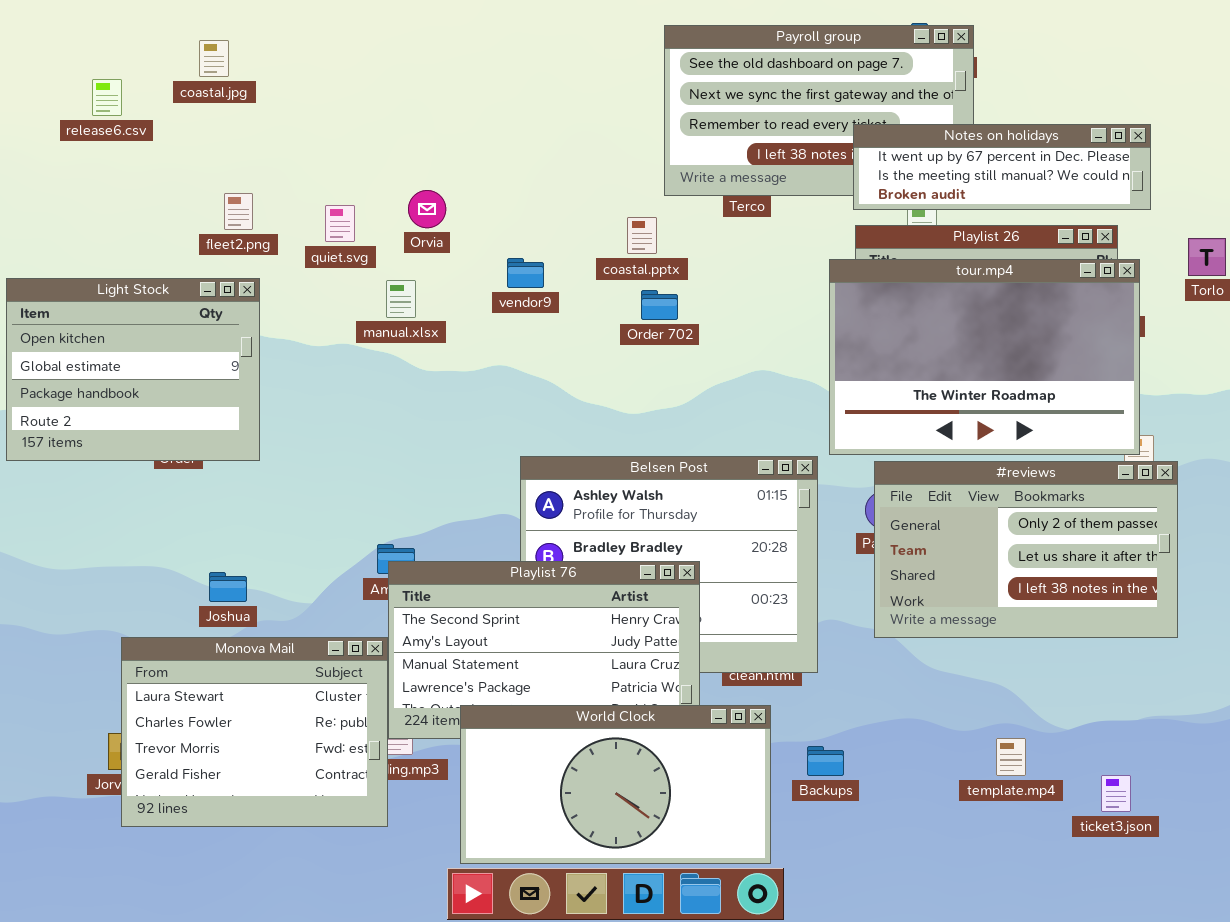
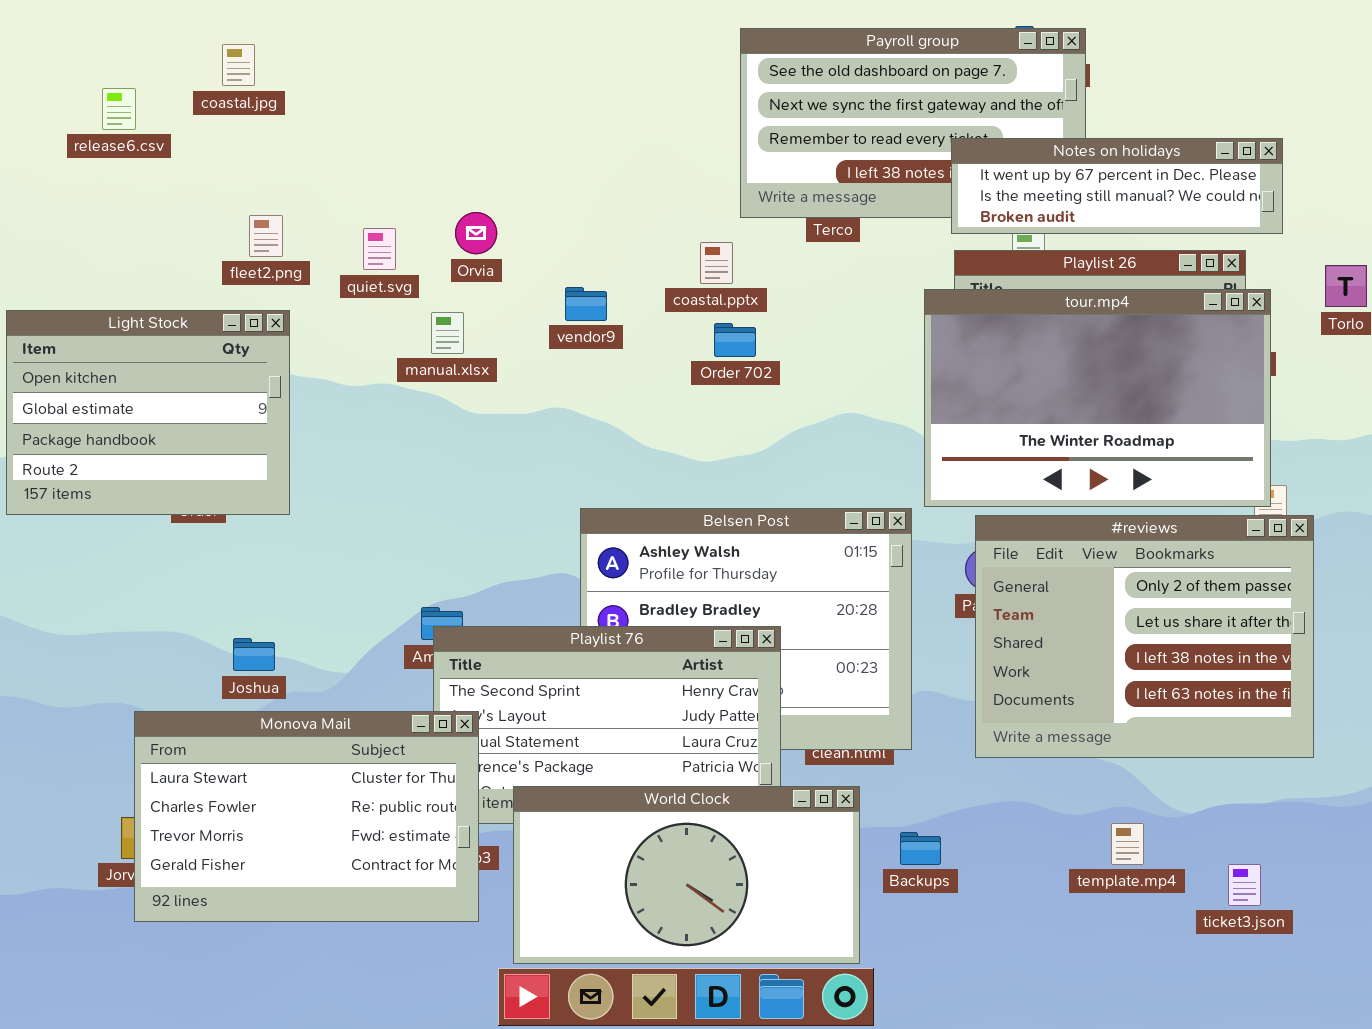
#reviews: [874,461,1178,638] -> [975,515,1314,758], resized
Monova Mail: [121,637,388,827] -> [134,711,479,922], resized

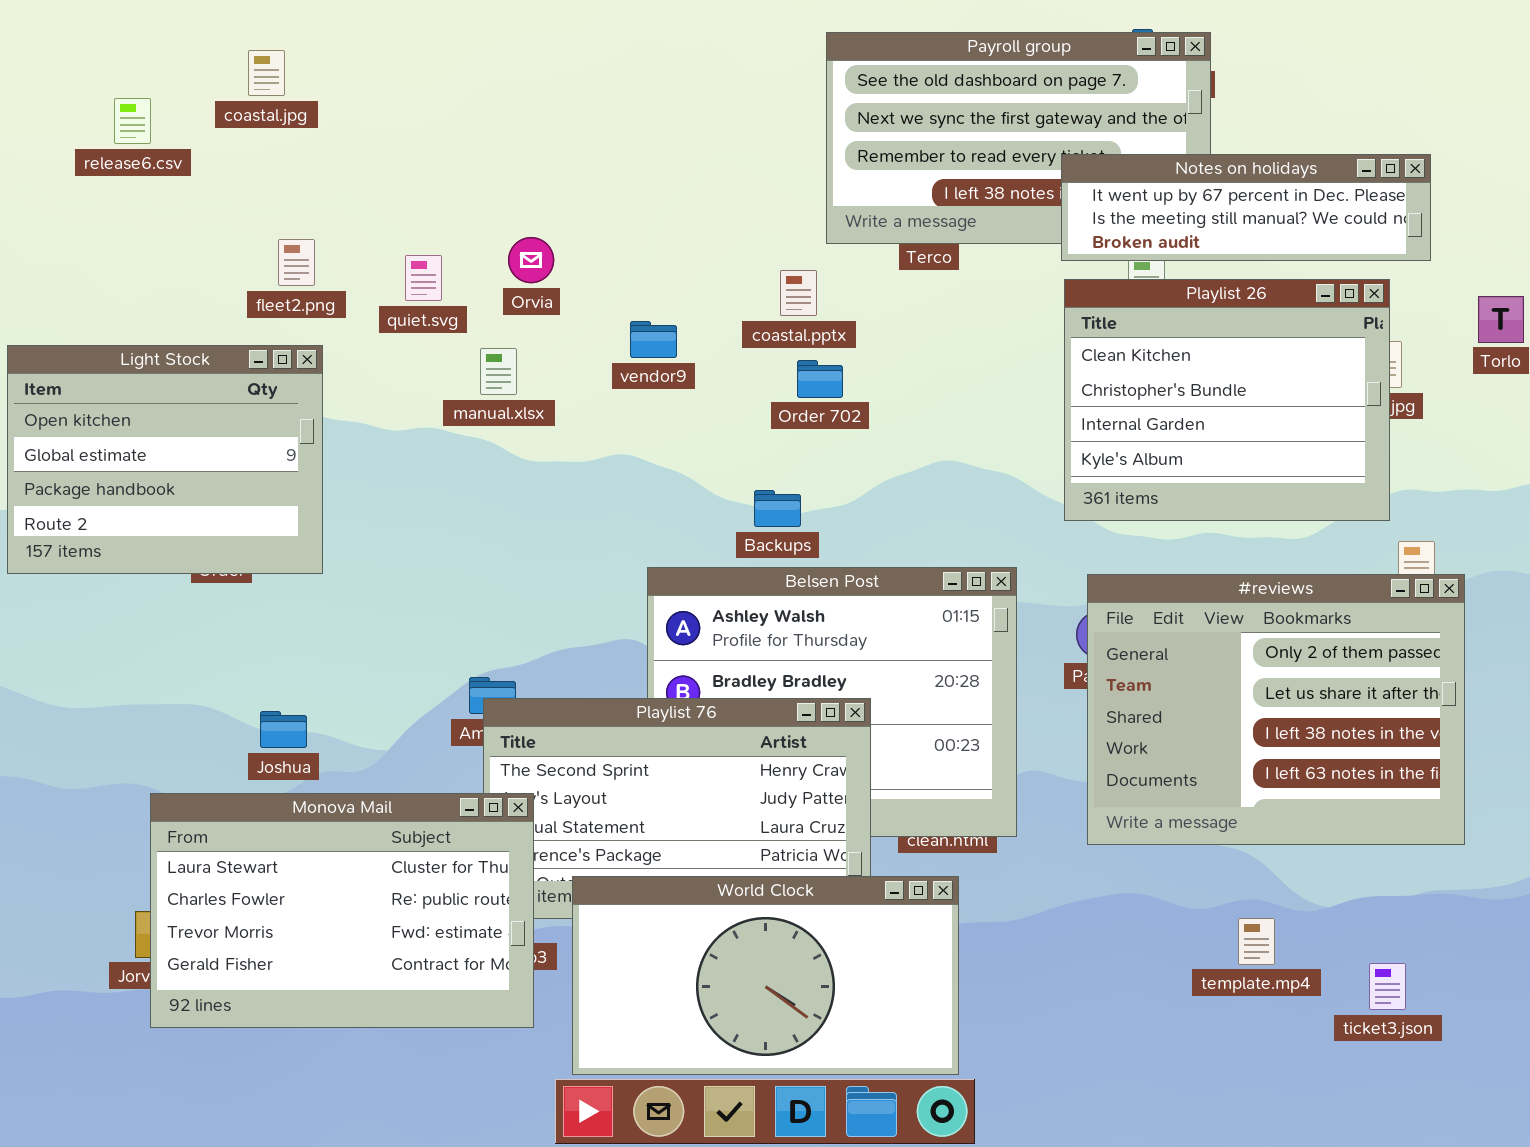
tour.mp4: [924,289,1271,507] -> none, closed
Backups: [900,832,941,865] -> [754,490,801,527], moved

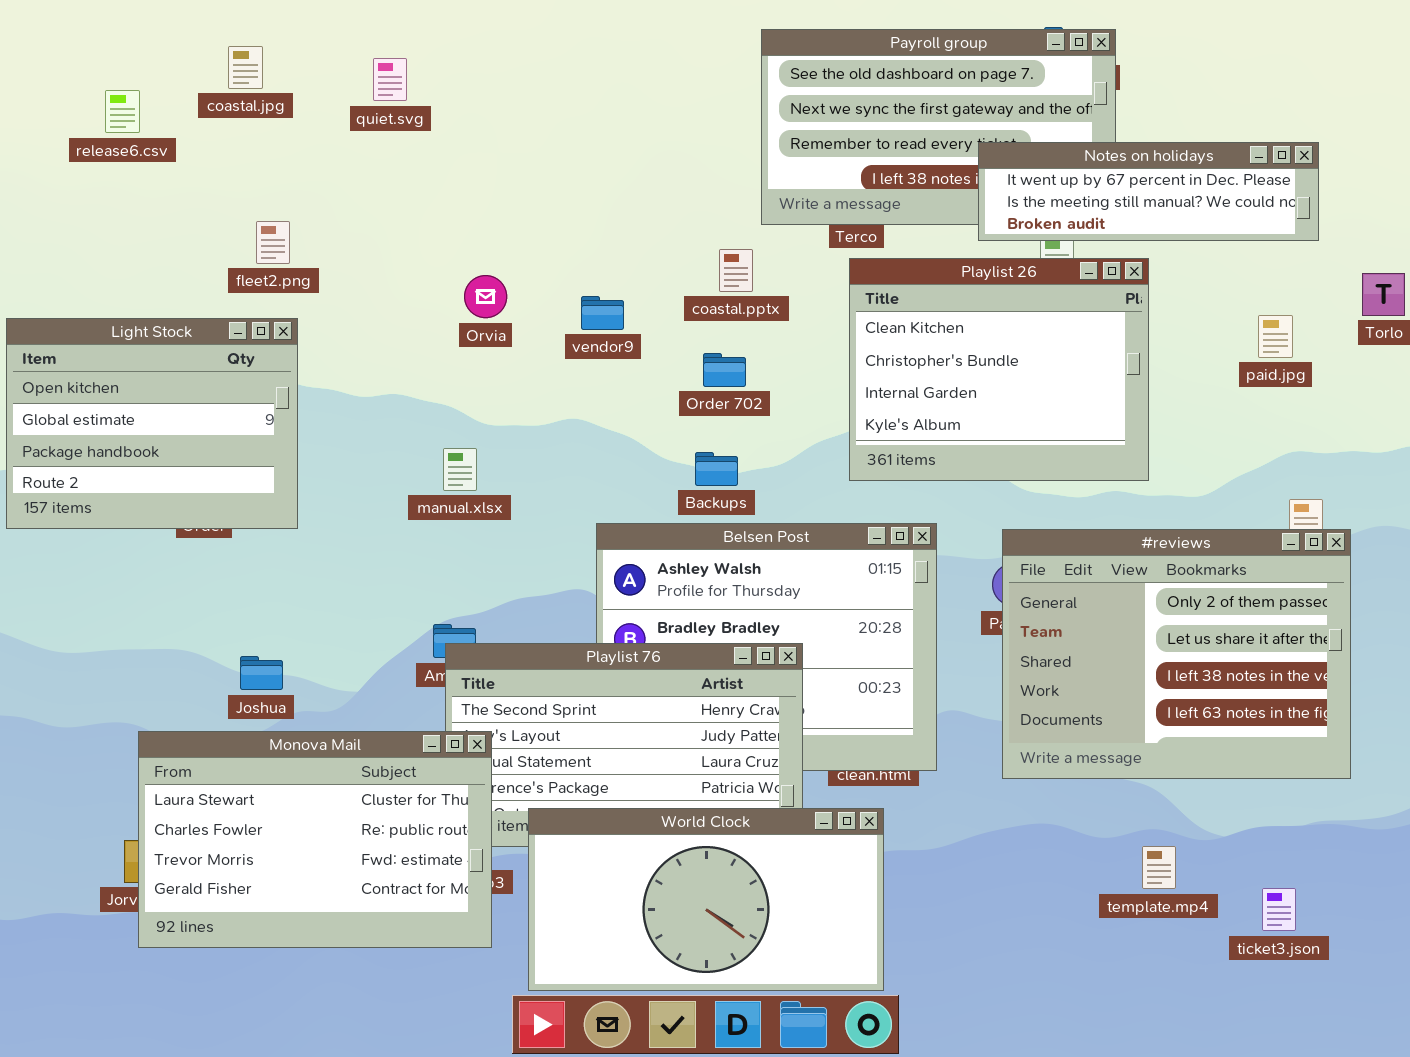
Orvia: [508,237,554,283] -> [464,275,507,318], moved
quiet.svg: [405,255,442,301] -> [373,58,407,101], moved
Playlist 26: [1064,279,1390,521] -> [849,258,1149,481], moved
manual.xlsx: [480,348,517,395] -> [443,448,477,491], moved
Order 702: [797,360,843,398] -> [703,353,746,387], moved

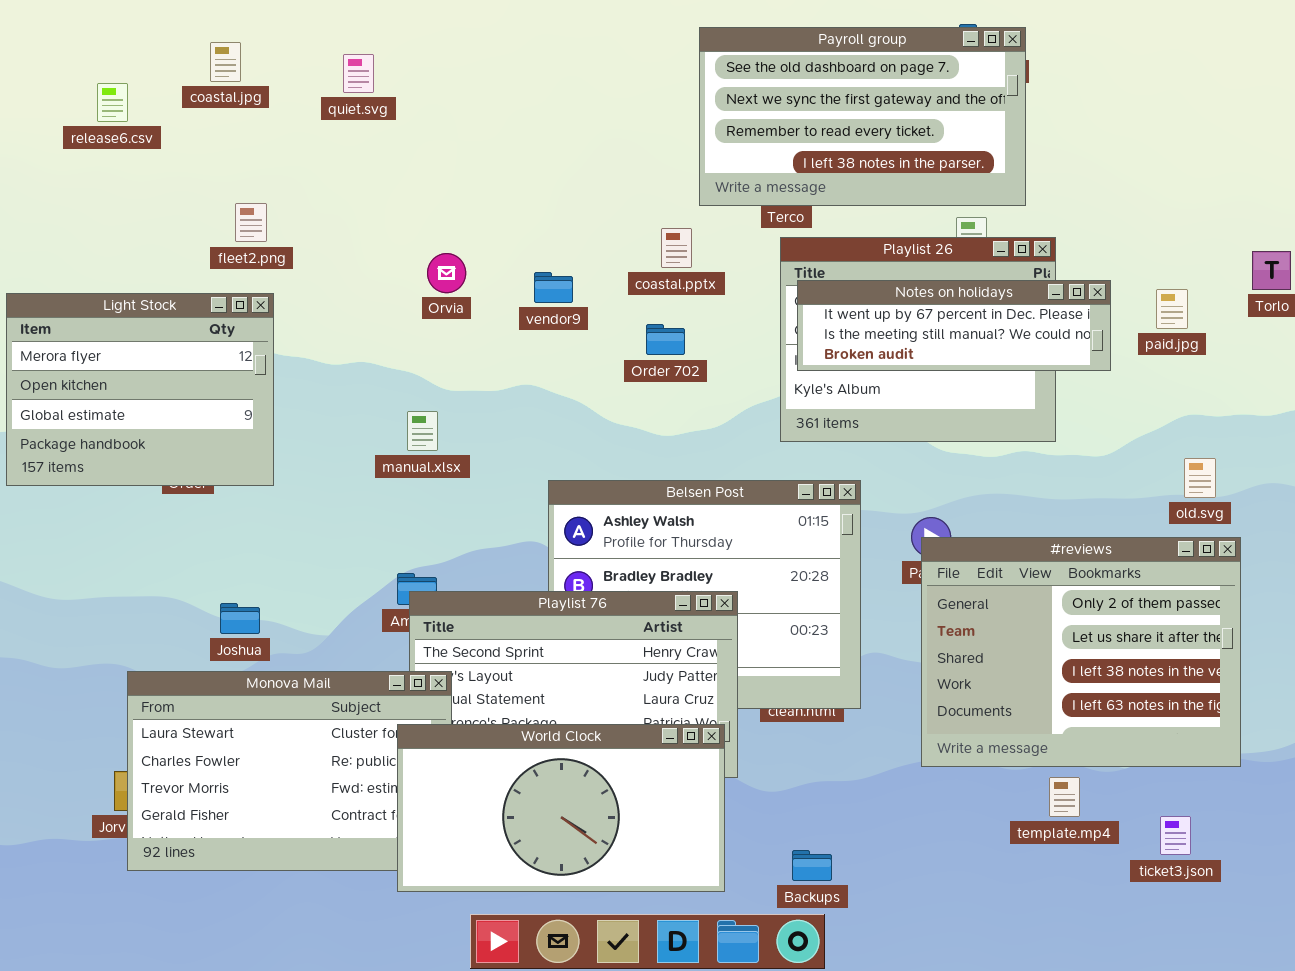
Notes on holidays: [978,142,1319,241] -> [797,280,1111,371], moved
Light Stock: [6,318,298,529] -> [6,293,274,486], scrolled up 1 row
Backups: [695,452,738,486] -> [792,850,832,881], moved
#reviews: [1002,529,1351,779] -> [921,537,1241,767], moved
World Clock: [528,808,884,991] -> [397,724,725,892], moved

